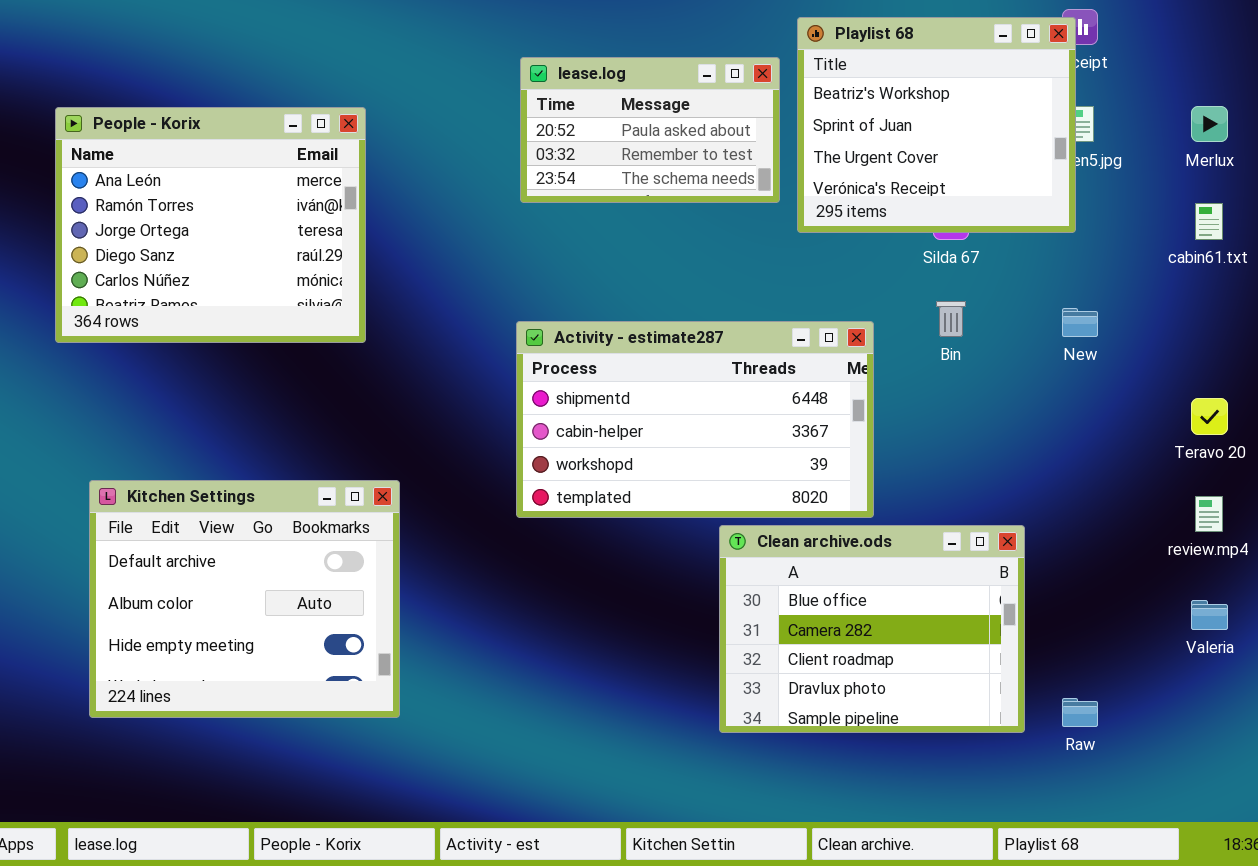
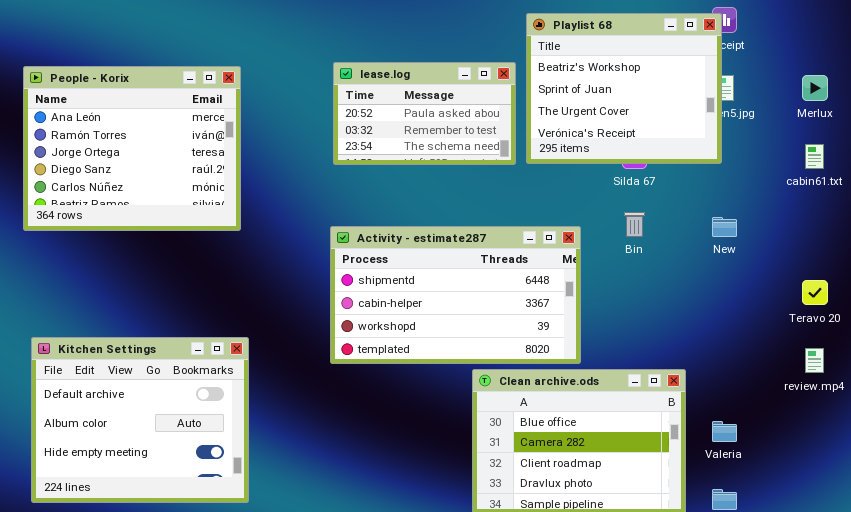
lease.log: [520,57,780,203] -> [333,62,516,165], moved
People - Korix: [55,107,366,343] -> [23,66,241,231], moved
Valeria: [1191,600,1228,630] -> [712,421,737,442], moved

